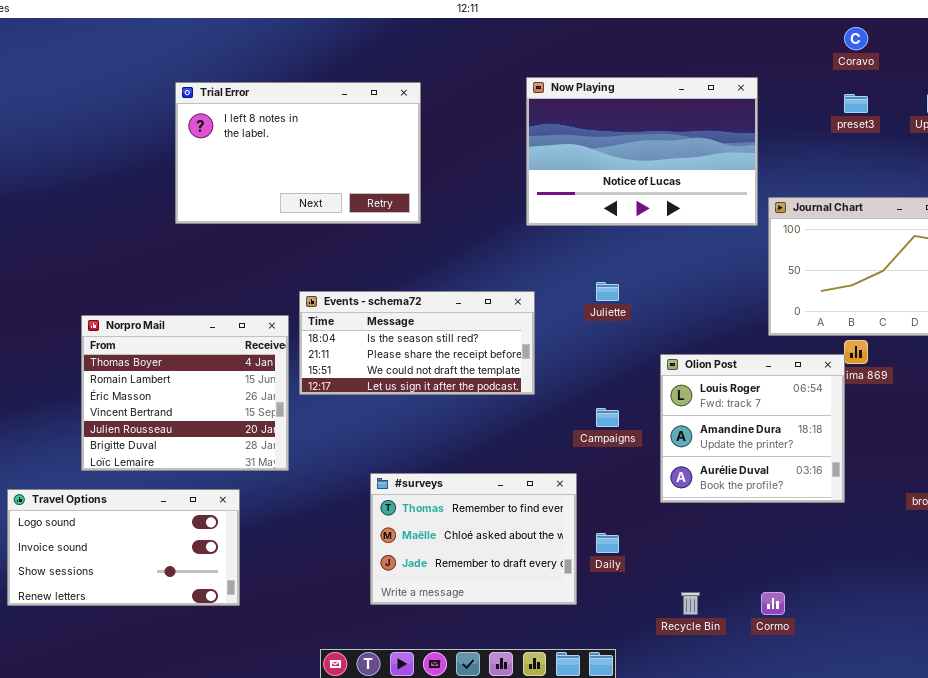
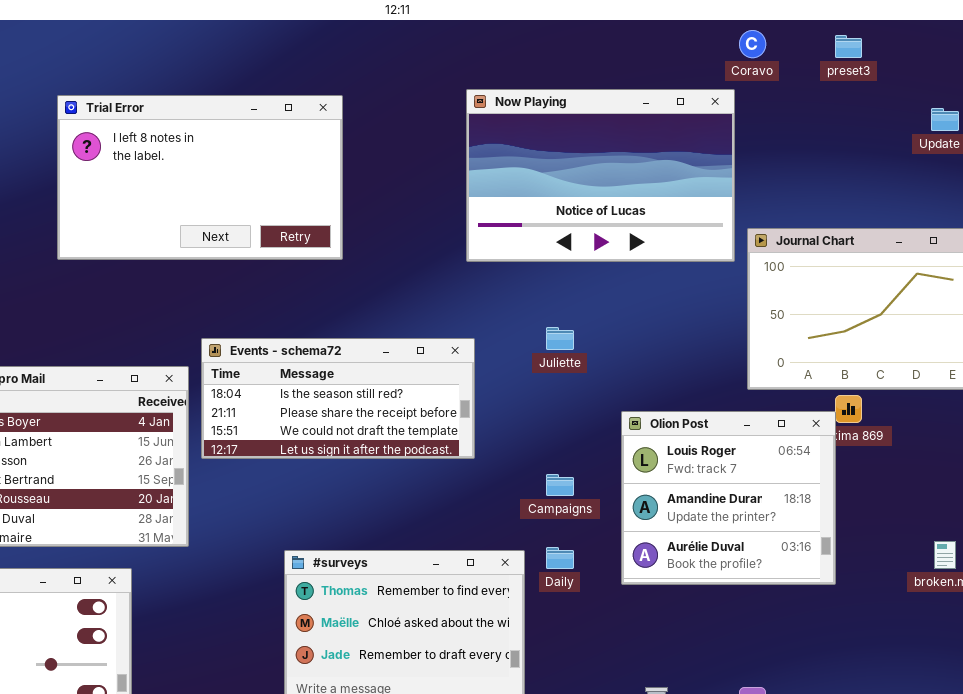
Coravo: [844,27,868,50] -> [739,30,766,58], moved
preset3: [844,94,868,113] -> [835,35,862,58], moved
Daily: [596,533,619,553] -> [546,547,574,569], moved

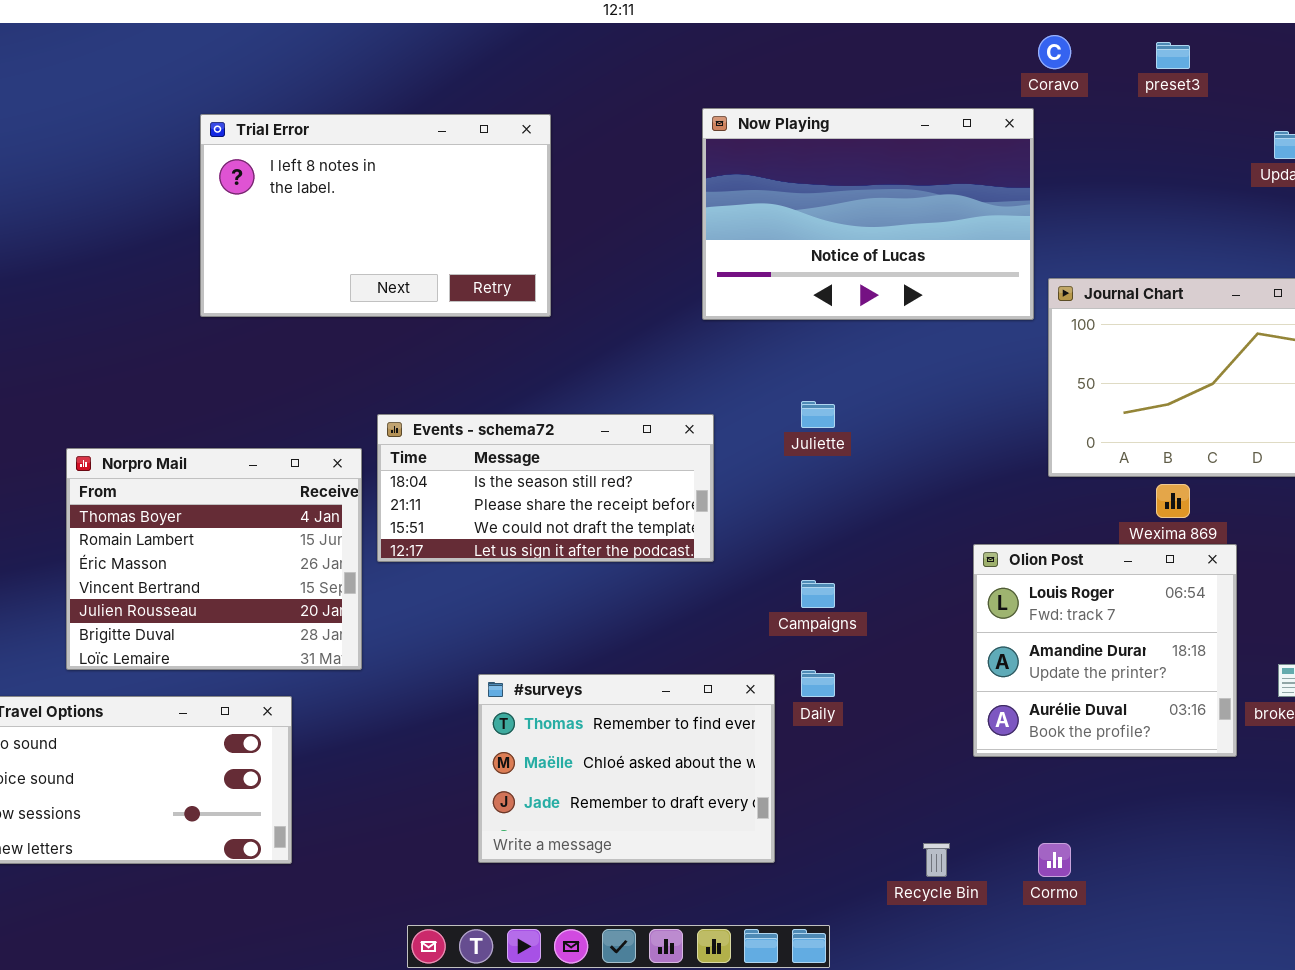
Olion Post: [621,411,836,585] -> [973,544,1237,757], moved

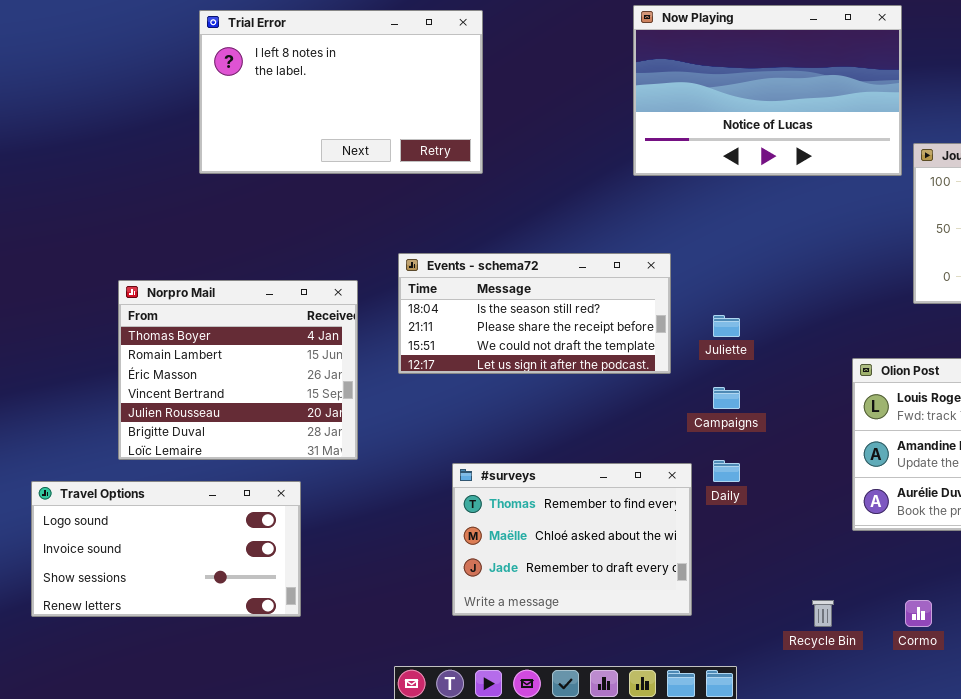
Trial Error: [200,114,551,317] -> [199,10,483,174], moved
Juliette: [801,401,835,428] -> [713,315,740,337], moved
Events - schema72: [377,414,714,562] -> [398,253,671,374], moved

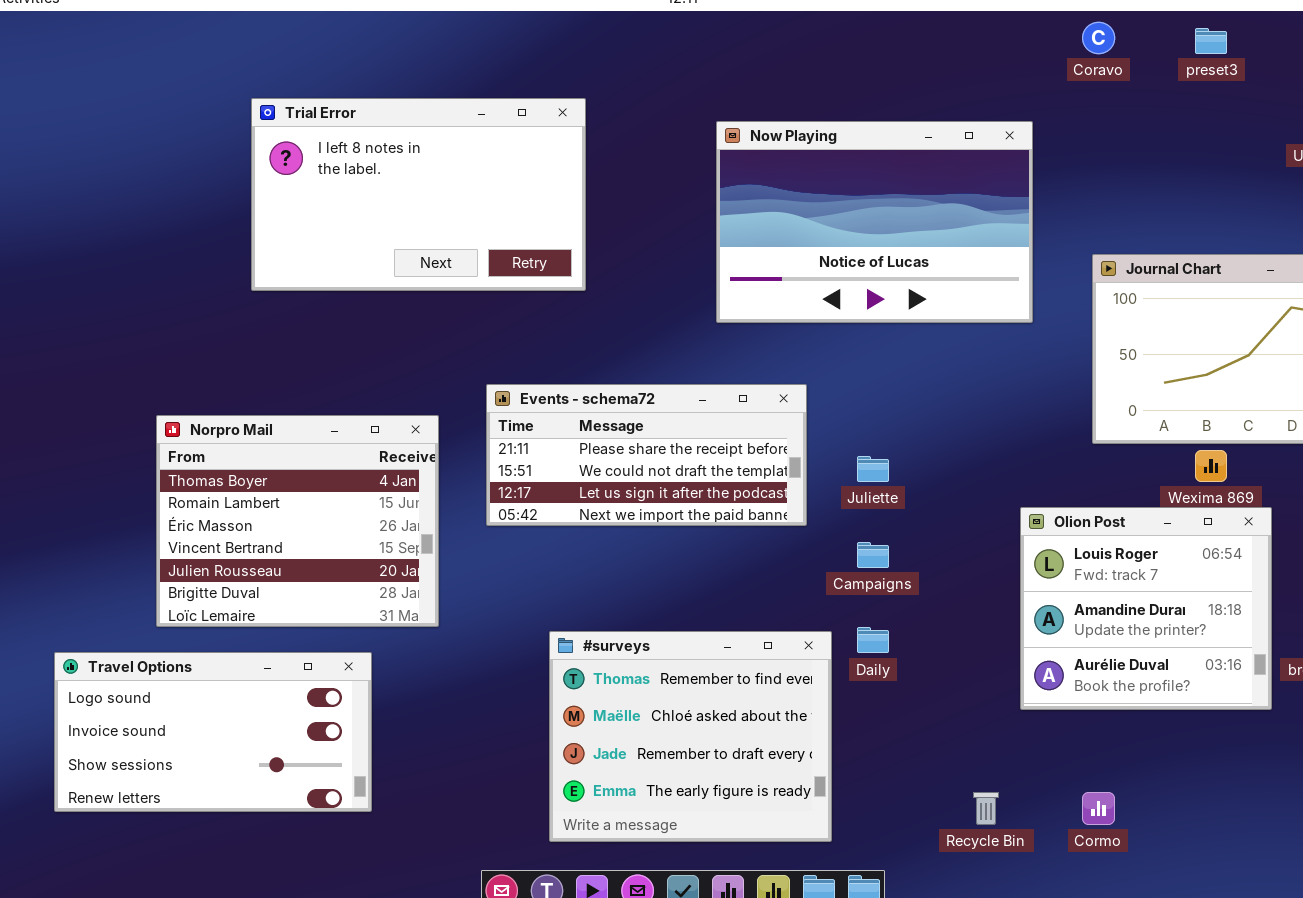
Now Playing: [633,5,902,176] -> [716,121,1033,323], moved
Events - schema72: [398,253,671,374] -> [486,384,807,526], scrolled down 1 row
#surveys: [452,463,692,616] -> [549,631,832,842], resized

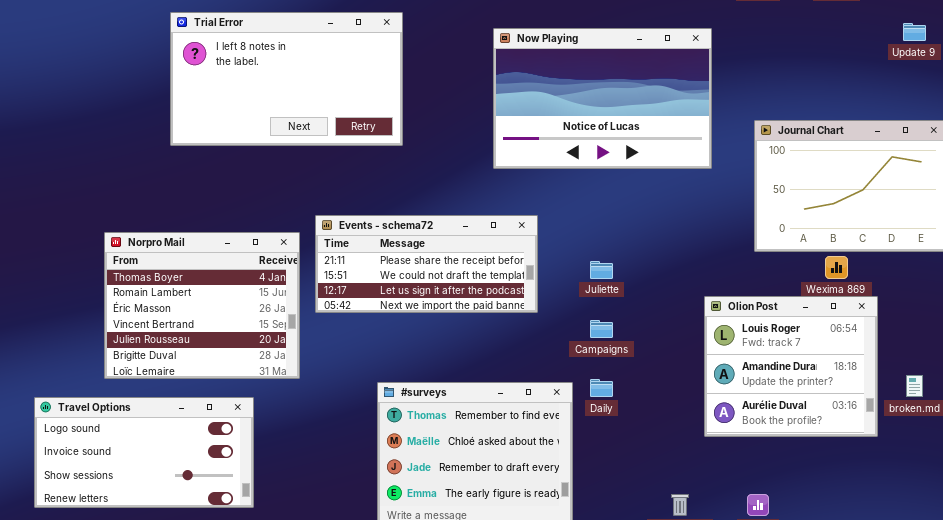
Events - schema72: [486,384,807,526] -> [315,215,538,313], moved

